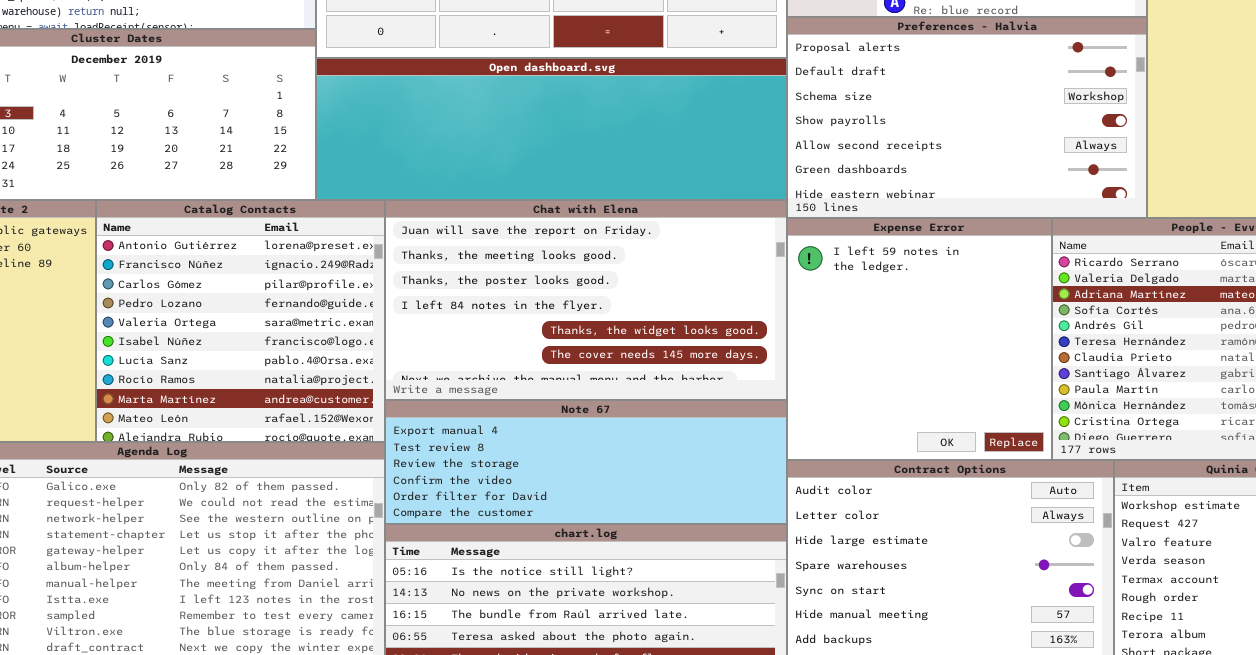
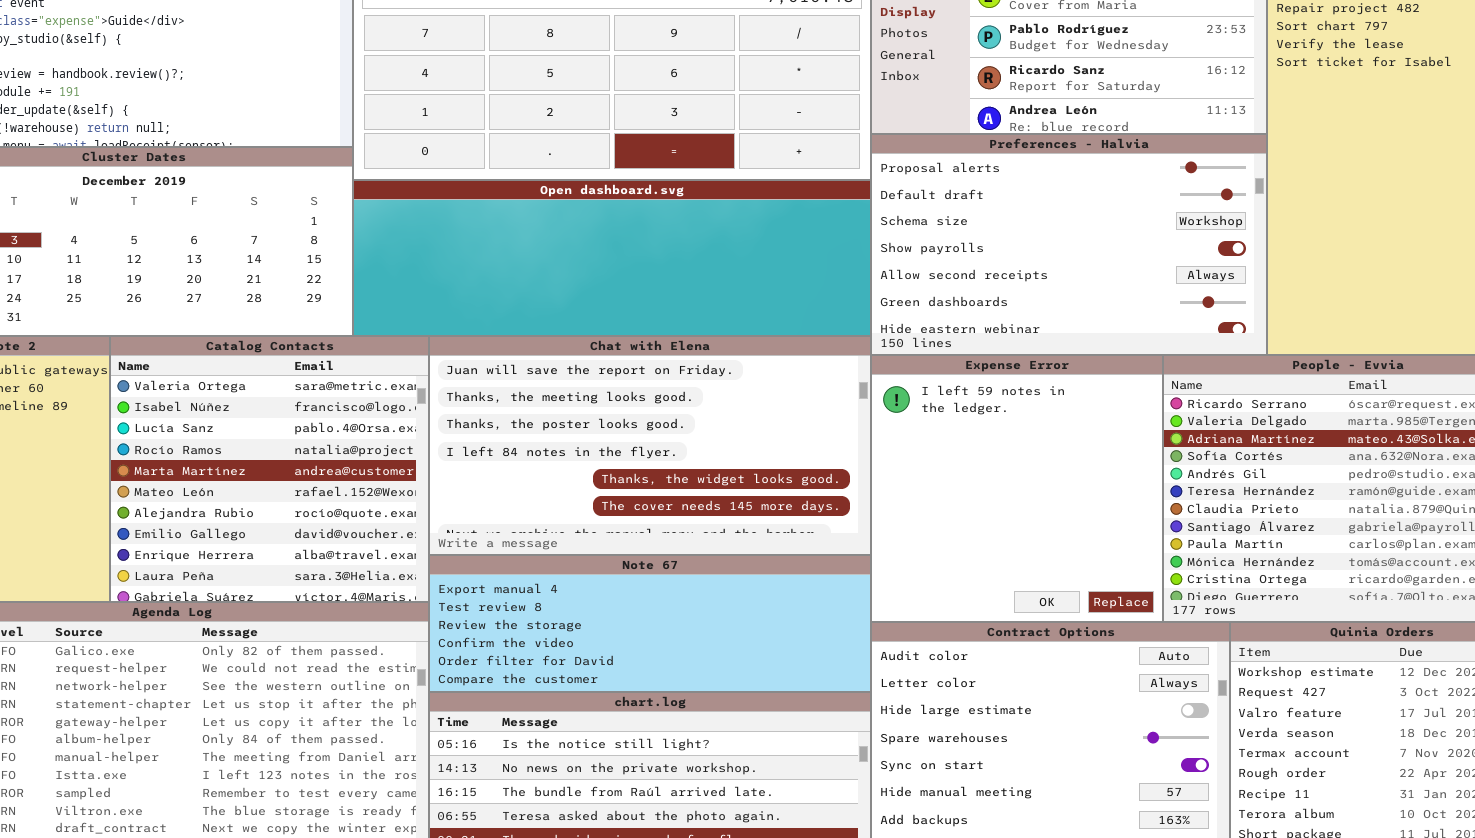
Catalog Contacts: [96,200,385,442] -> [110,336,429,602], scrolled down 4 rows

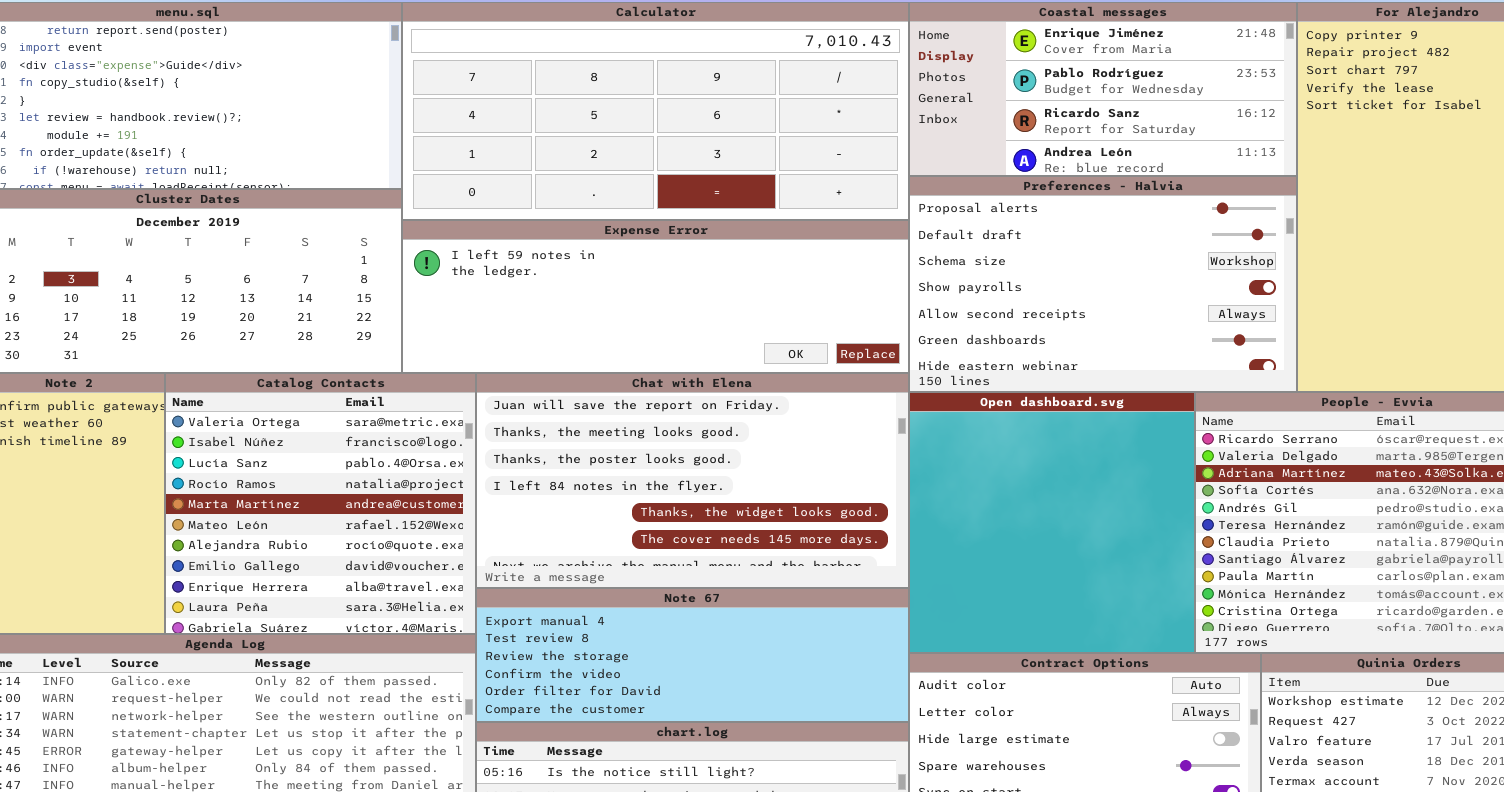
Open dashboard.svg: [353,180,871,336] -> [909,392,1195,653], moved, resized
Expense Error: [871,355,1163,622] -> [402,220,909,373], moved, resized

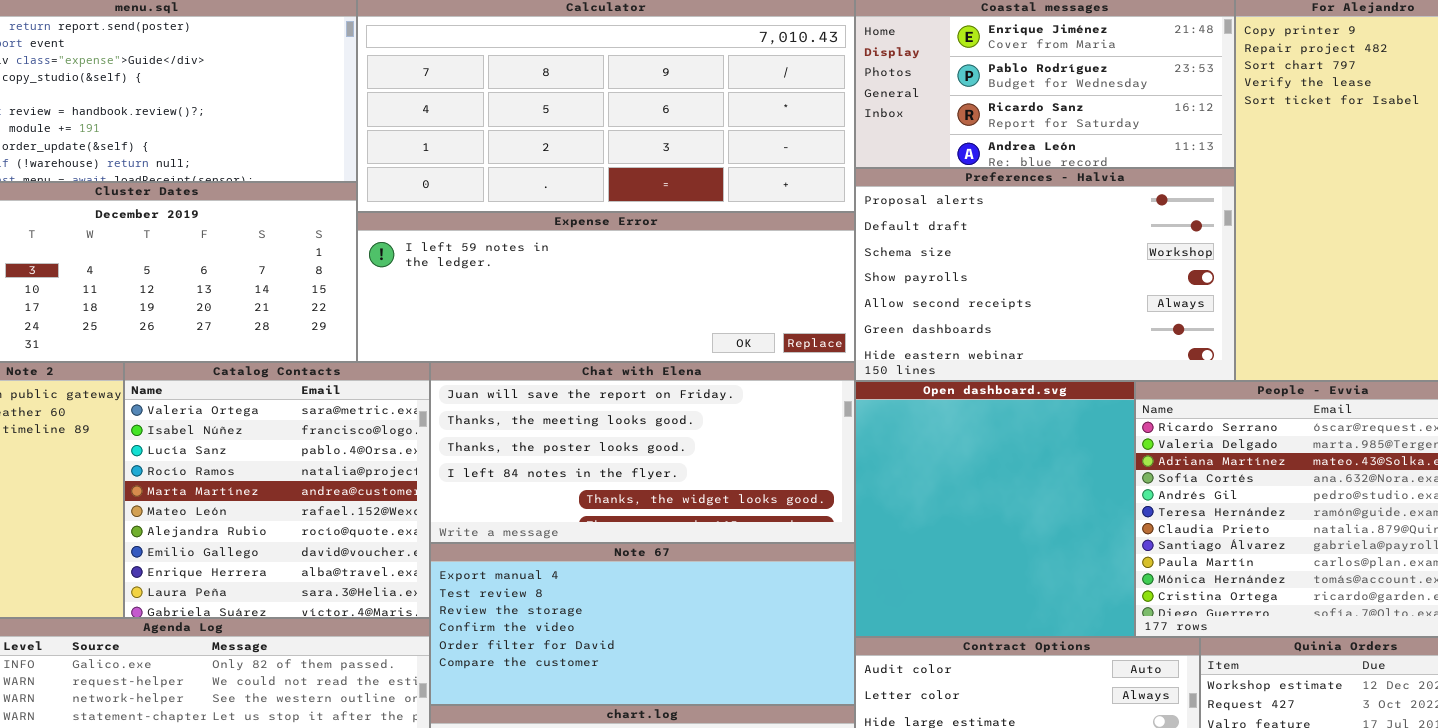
Chat with Elena: [476,373,909,588] -> [430,362,855,543], resized
Note 67: [476,588,909,722] -> [430,543,855,705], resized

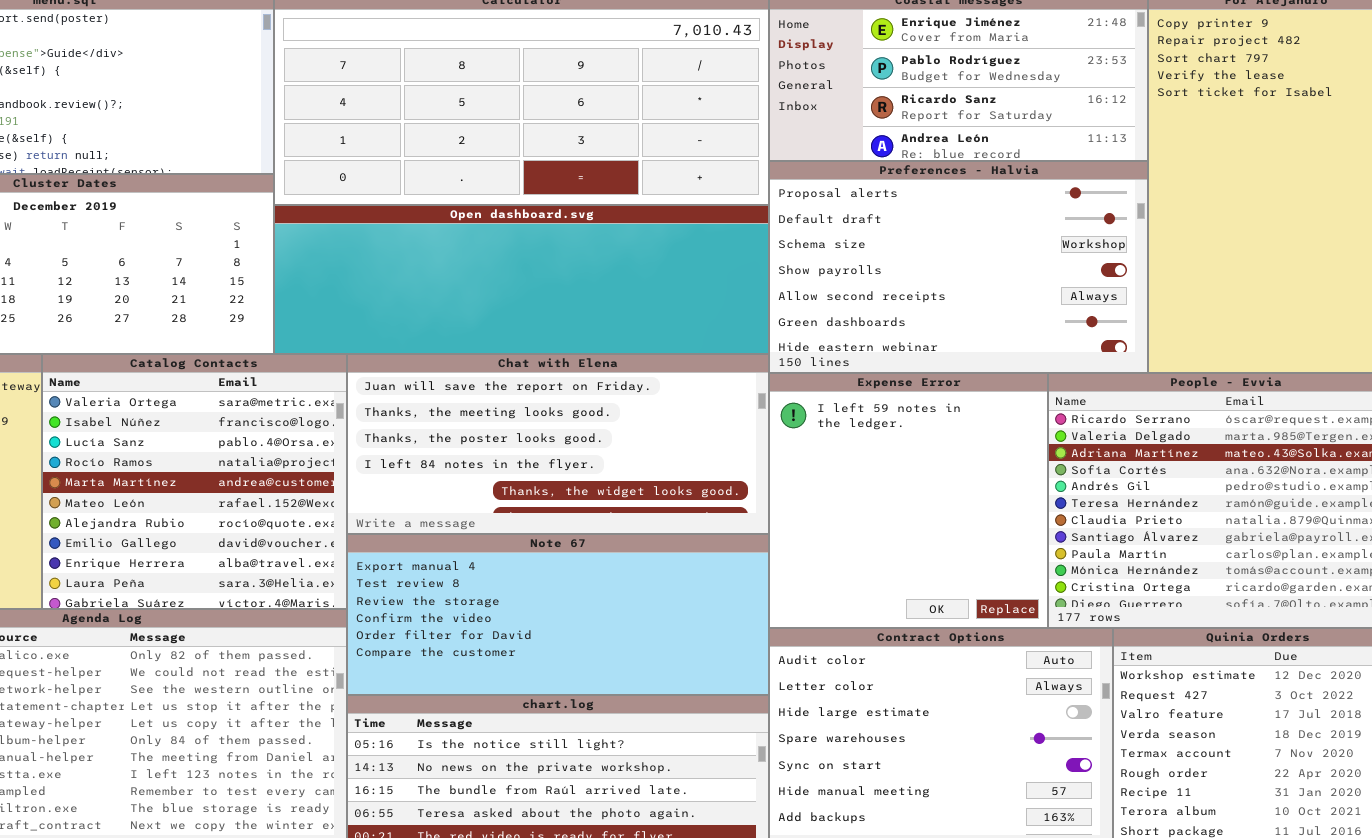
Expense Error: [357,212,855,362] -> [769,373,1048,628], moved, resized
Open dashboard.svg: [855,381,1135,637] -> [274,205,769,354], moved, resized

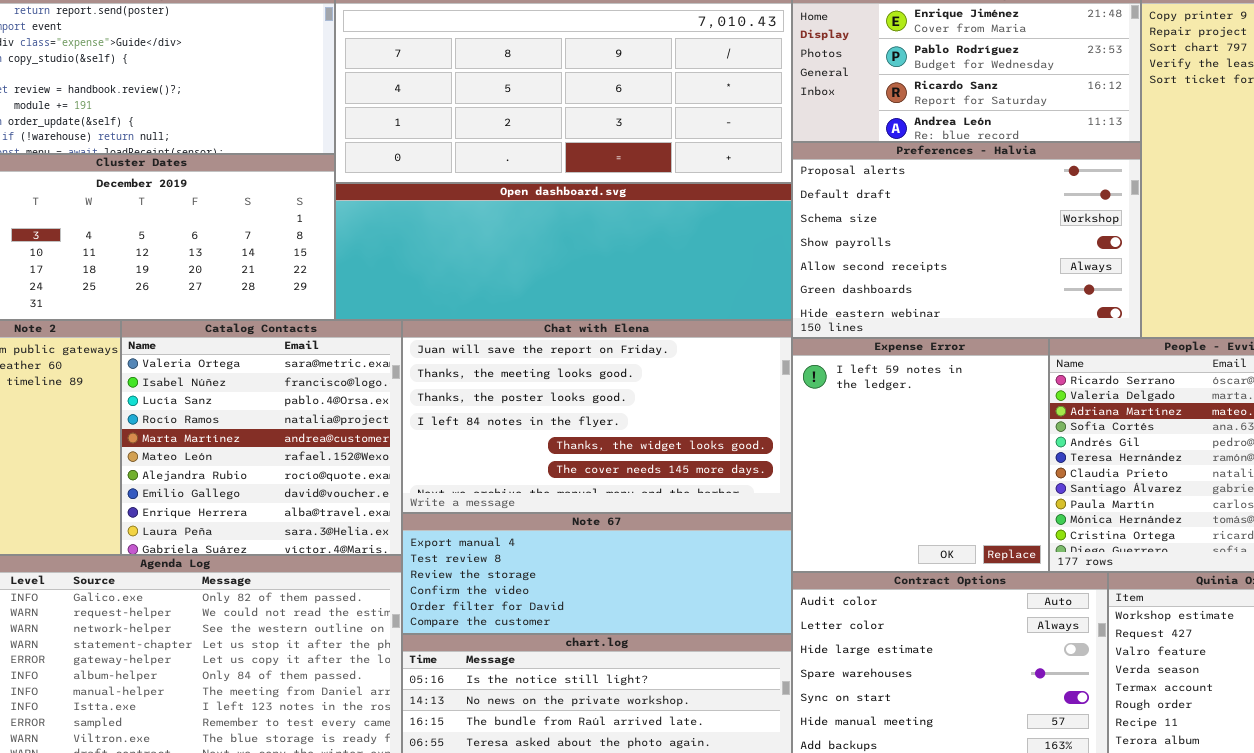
Chat with Elena: [347,354,769,534] -> [402,320,792,513], resized
Note 67: [347,534,769,695] -> [402,513,792,634], resized

